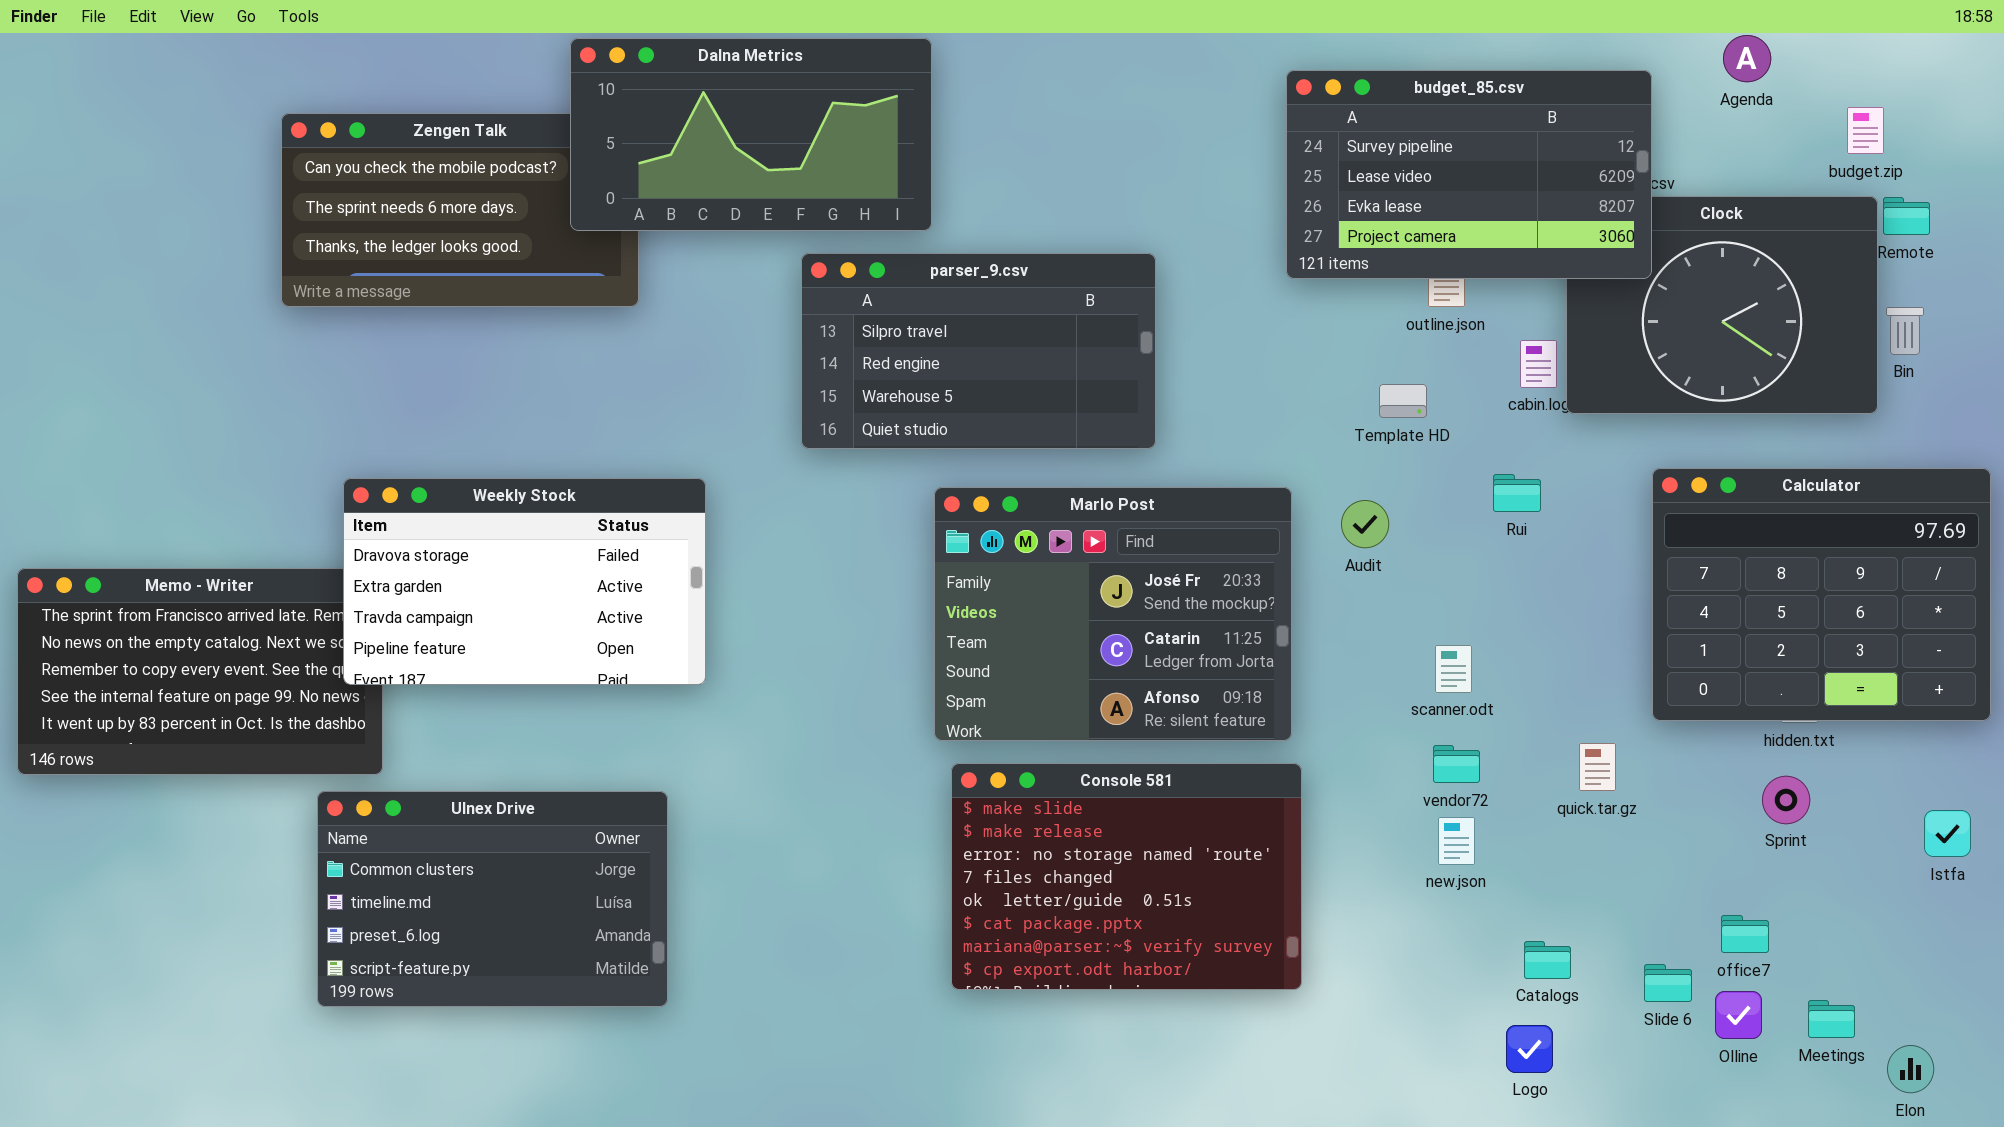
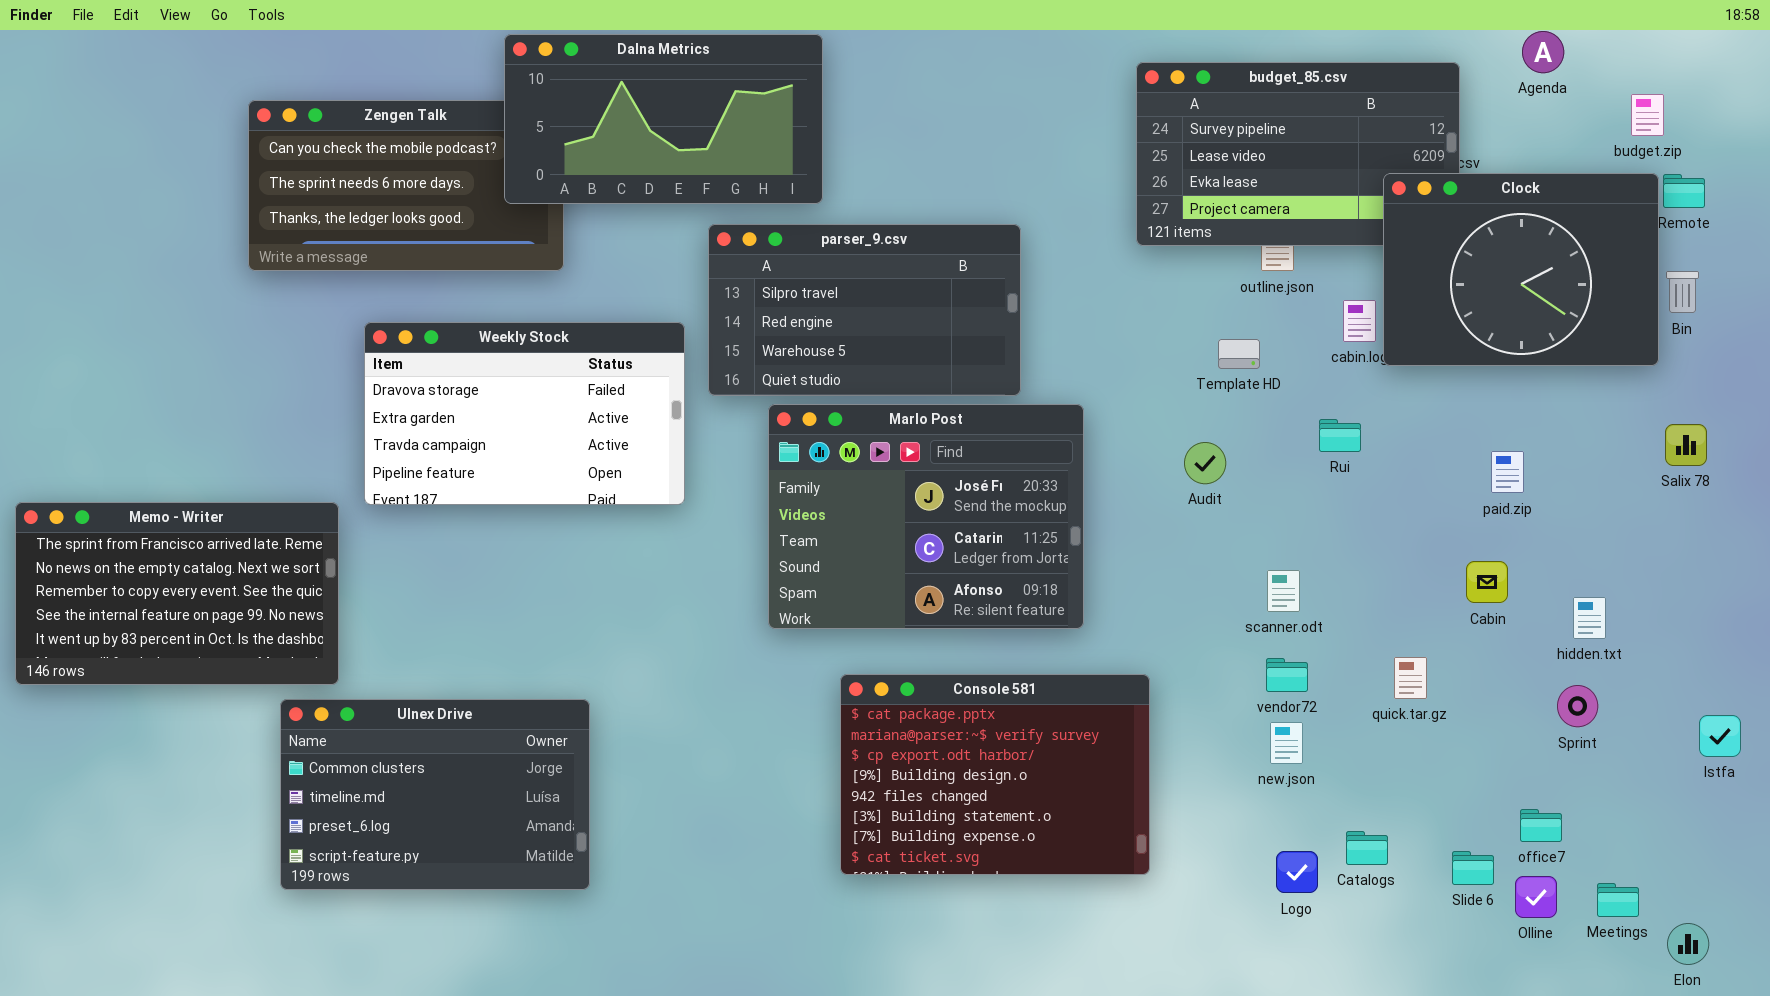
Clock: [1566,196,1878,414] -> [1383,173,1659,366], raised
Calculator: [1652,468,1991,721] -> none, closed
Weekly Stock: [343,478,706,685] -> [364,322,685,505], moved
Marlo Post: [934,487,1292,741] -> [768,404,1084,629], moved
Console 581: [951,763,1302,990] -> [840,674,1150,875], scrolled down 5 rows
Logo: [1506,1025,1553,1073] -> [1276,851,1318,893], moved

